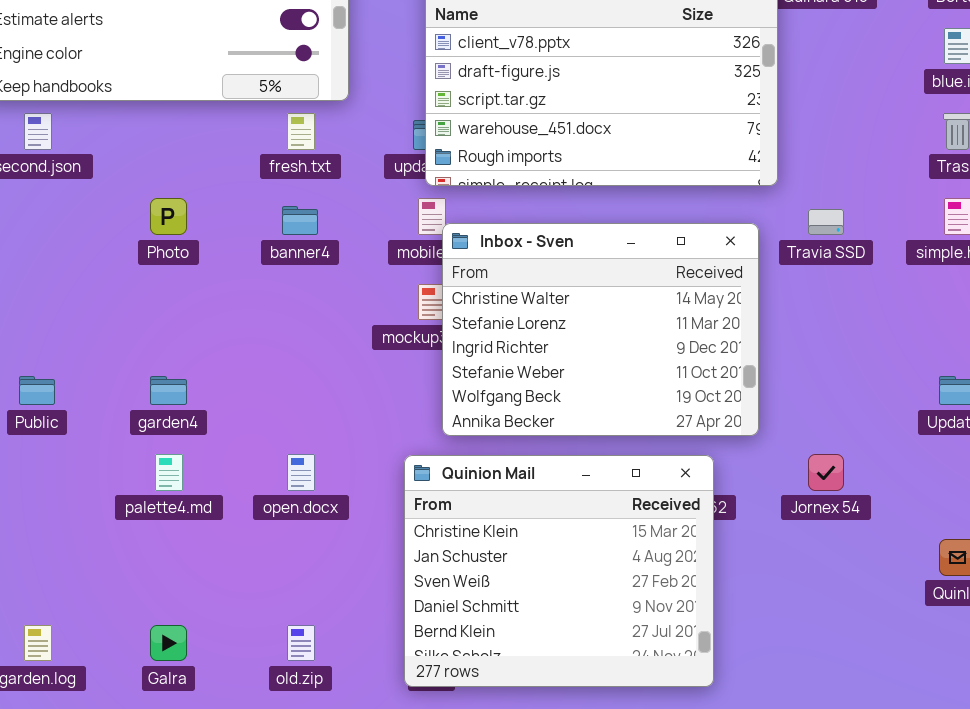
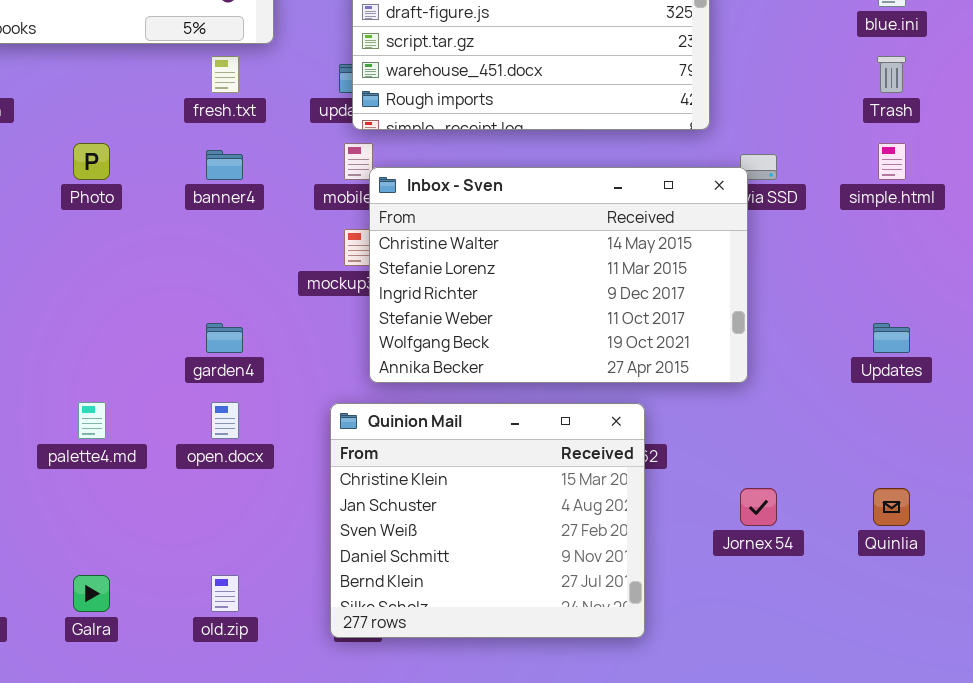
Inbox - Sven: [442,223,759,436] -> [369,167,748,383], resized
garden4: [150,376,187,405] -> [206,323,243,353], moved
Jornex 54: [808,454,844,491] -> [740,488,777,526], moved

